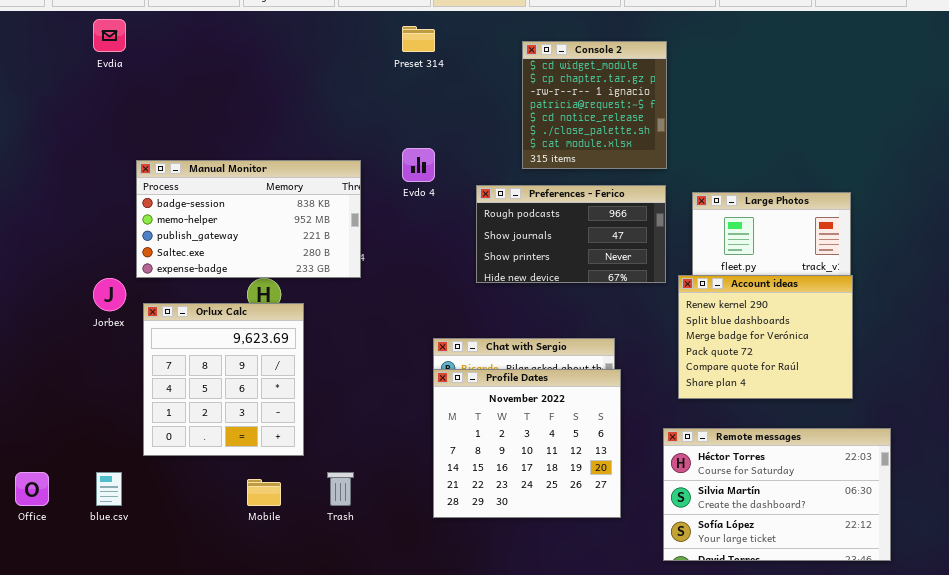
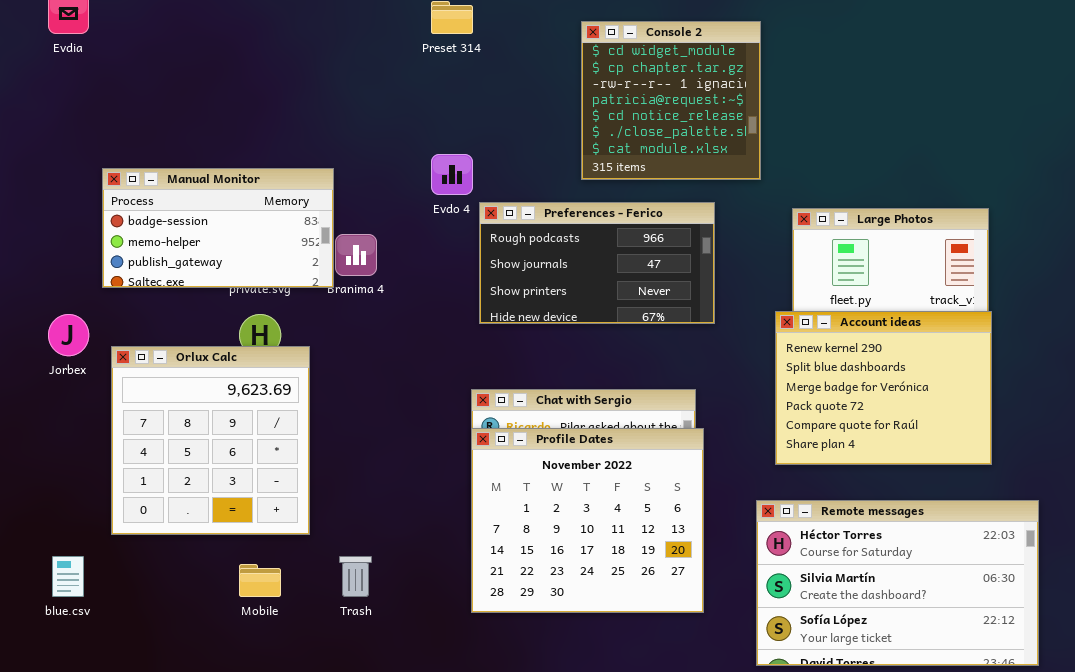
Manual Monitor: [136,160,361,278] -> [102,168,334,288], resized
Preferences - Ferico: [476,185,666,283] -> [479,202,715,324], moved

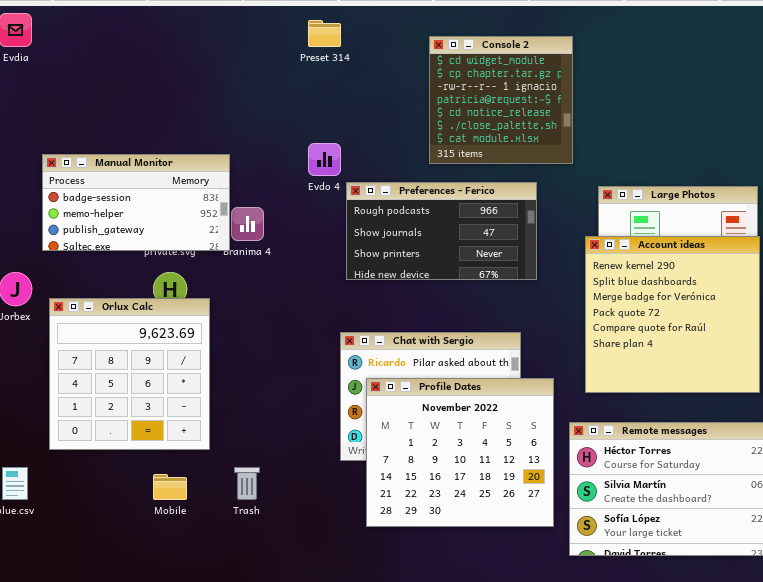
Account ideas: [775,311,992,465] -> [585,236,760,393], resized
Profile Dates: [471,428,704,613] -> [366,378,554,527], moved

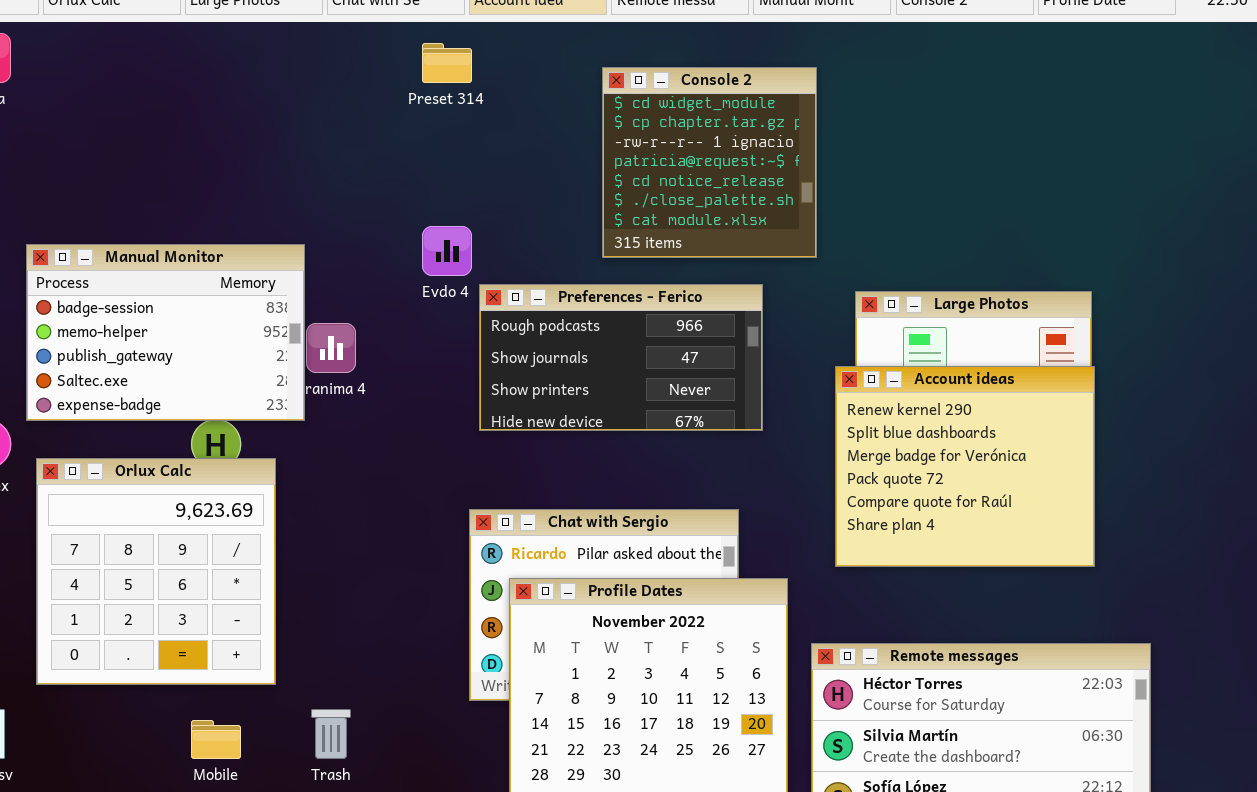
Manual Monitor: [42,154,230,251] -> [26,244,305,421], resized
Account ideas: [585,236,760,393] -> [835,366,1095,567], resized

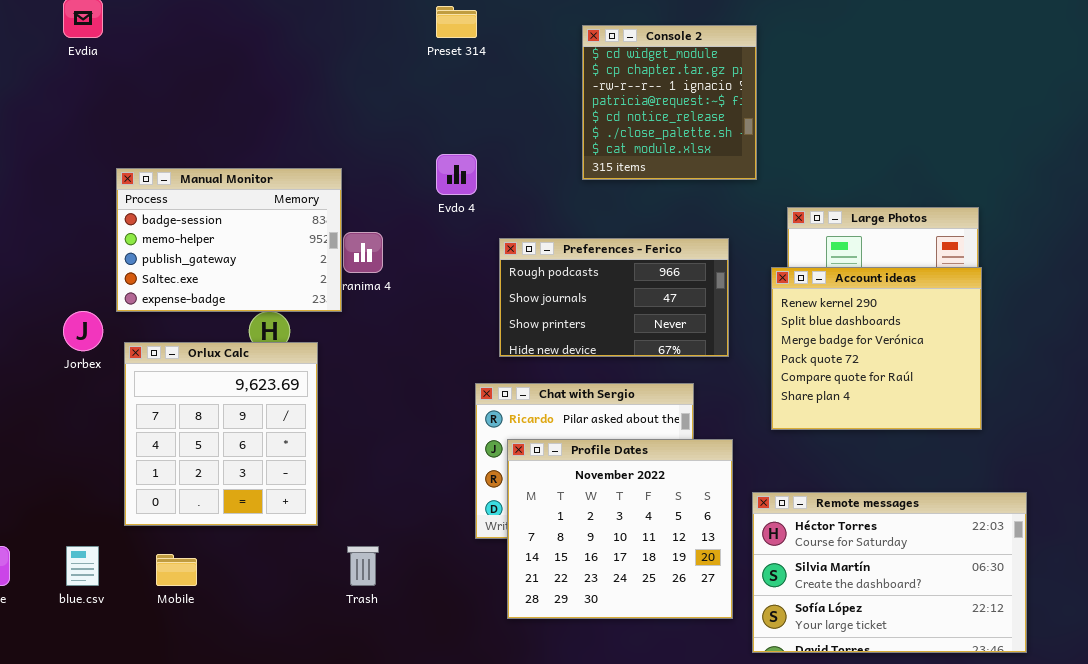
Preferences - Ferico: [479,284,763,431] -> [499,238,729,357], moved
Mobile: [191,720,241,759] -> [156,554,197,586], moved

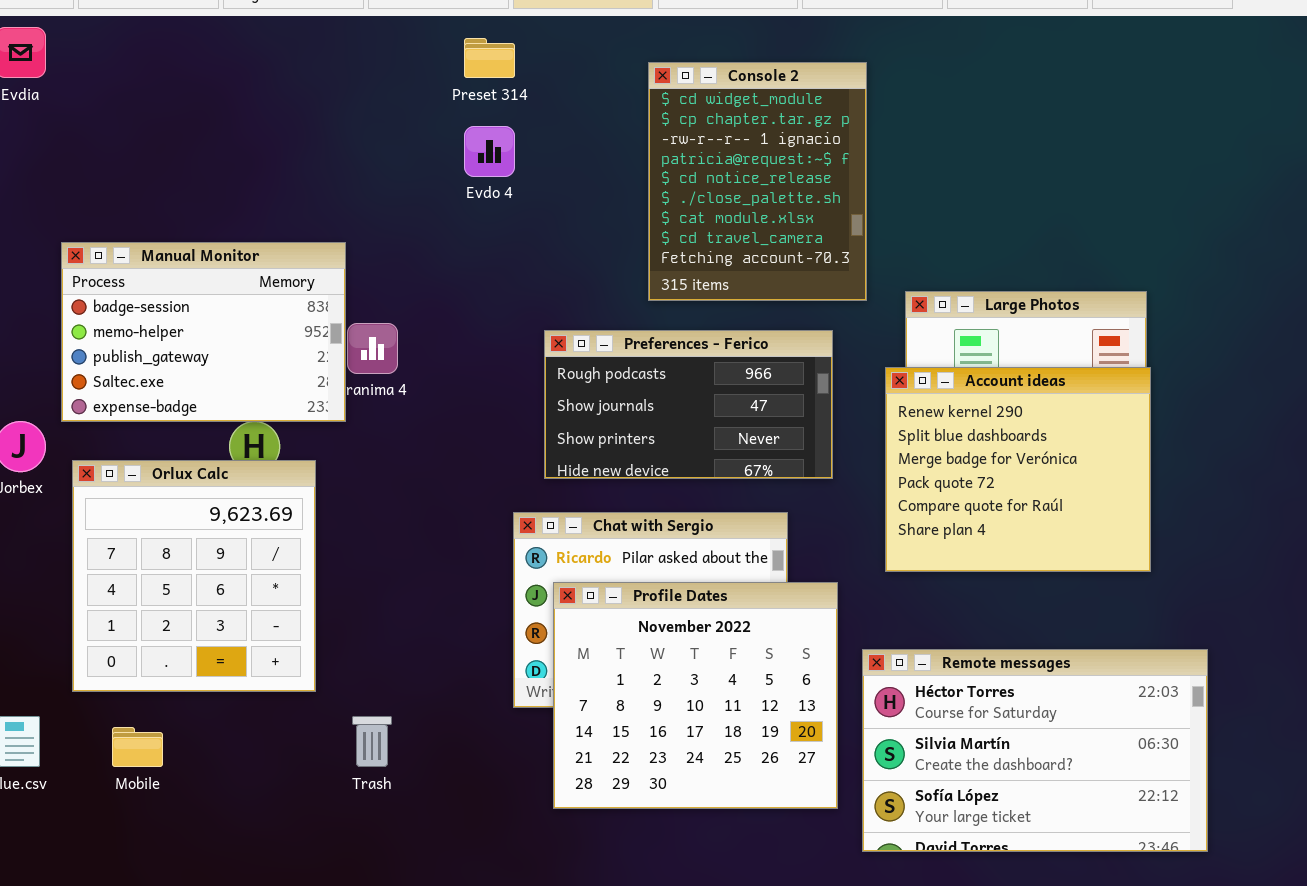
Console 2: [582,25,757,180] -> [648,62,867,301], resized
Evdo 4: [436,154,477,195] -> [464,126,515,177], moved

